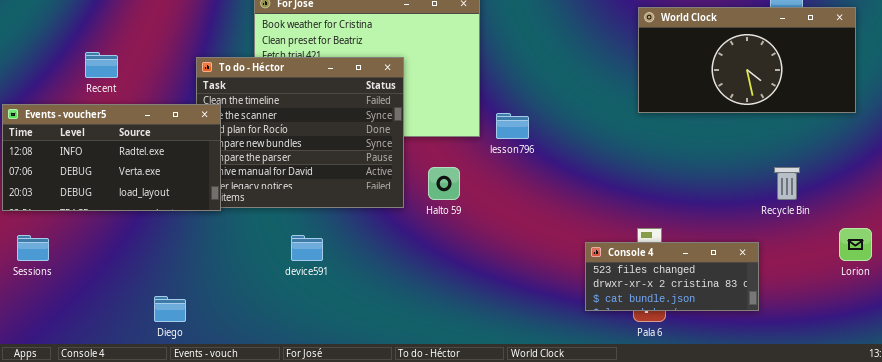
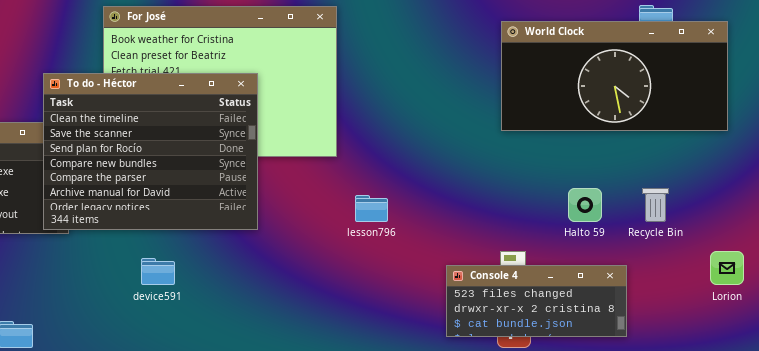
To do - Héctor: [196,57,404,208] -> [43,73,258,230], raised
lesson796: [496,113,529,139] -> [355,195,388,222], moved
Halto 59: [428,167,460,200] -> [568,188,602,222], moved

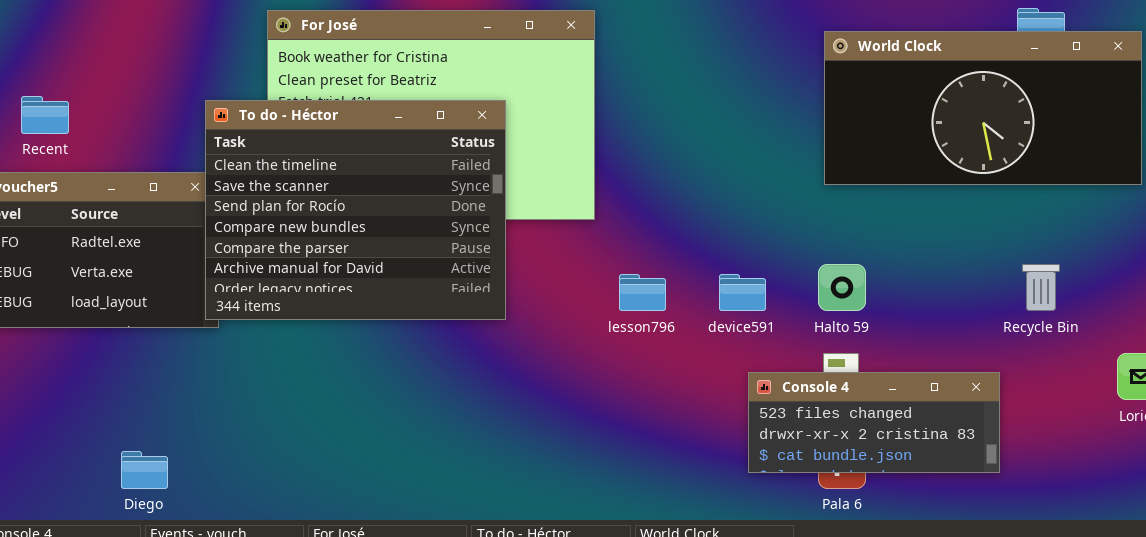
To do - Héctor: [43,73,258,230] -> [205,100,506,320], moved
Halto 59: [568,188,602,222] -> [818,264,866,311], moved
device591: [141,258,175,285] -> [719,274,766,311], moved

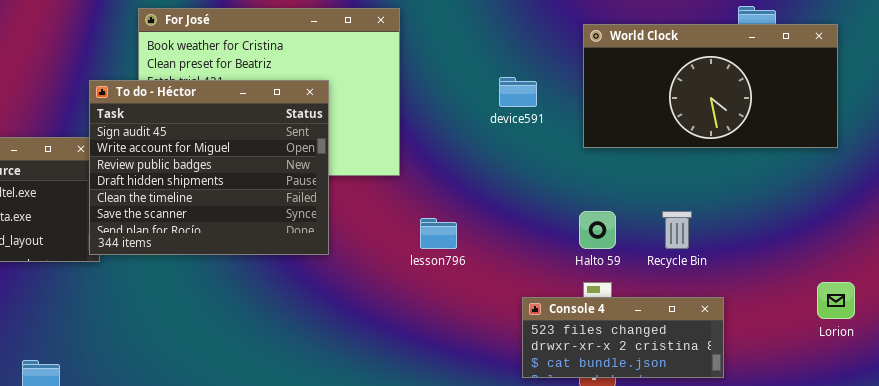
To do - Héctor: [205,100,506,320] -> [89,80,329,255], scrolled up 4 rows
Recycle Bin: [1022,264,1060,311] -> [662,211,692,249], moved
device591: [719,274,766,311] -> [499,77,537,107], moved

